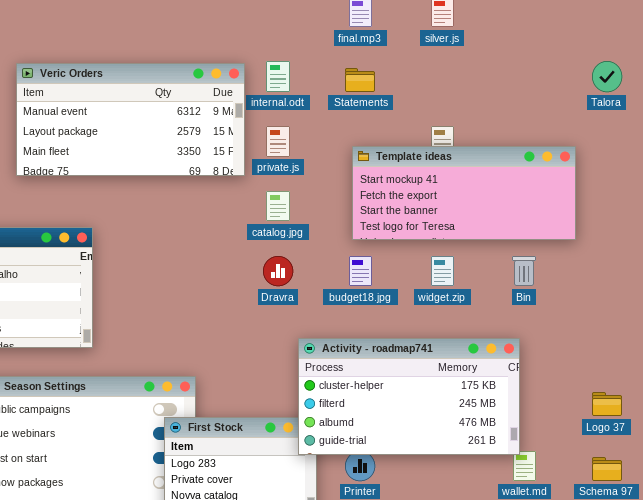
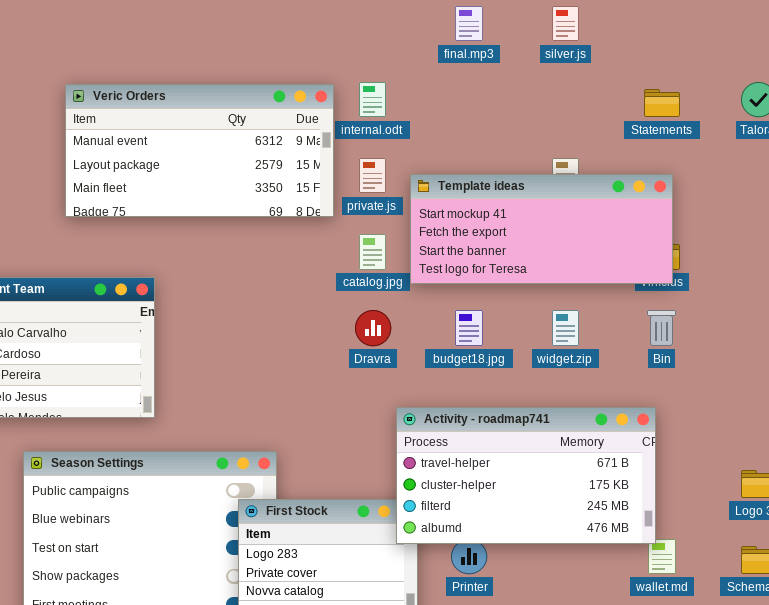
Statements: [345,68,375,92] -> [644,89,680,117], moved
Template ideas: [352,146,576,240] -> [410,174,673,284], moved
Activity - roadmap741: [298,338,520,455] -> [396,407,656,544], scrolled up 1 row

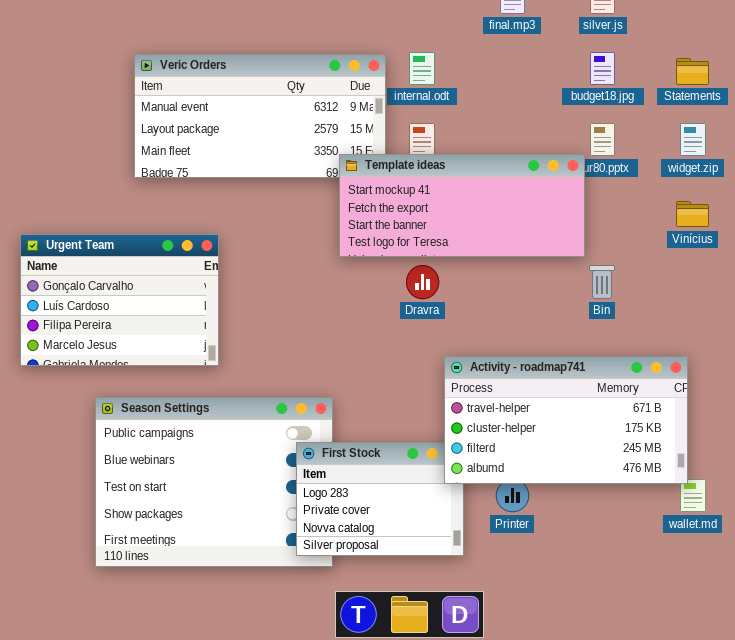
Template ideas: [410,174,673,284] -> [339,154,585,257], moved
budget18.jpg: [455,310,483,346] -> [590,52,615,85], moved
widget.zip: [552,310,579,346] -> [680,123,706,156], moved
Bin: [647,310,676,346] -> [589,265,615,299], moved

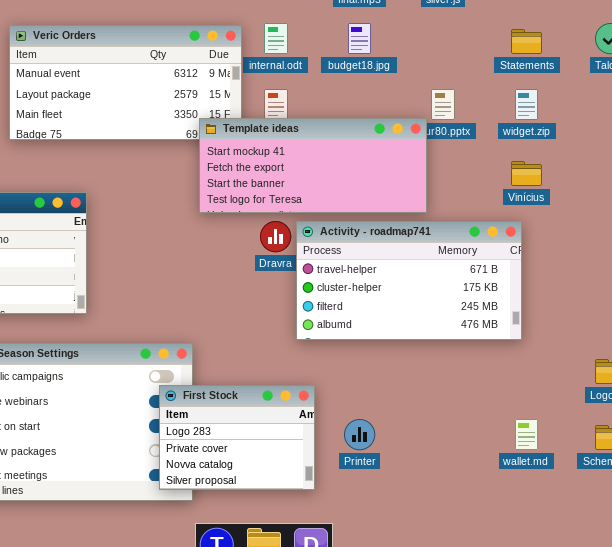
budget18.jpg: [590,52,615,85] -> [348,23,371,54], moved
Activity - roadmap741: [444,356,688,484] -> [296,221,522,340], moved

